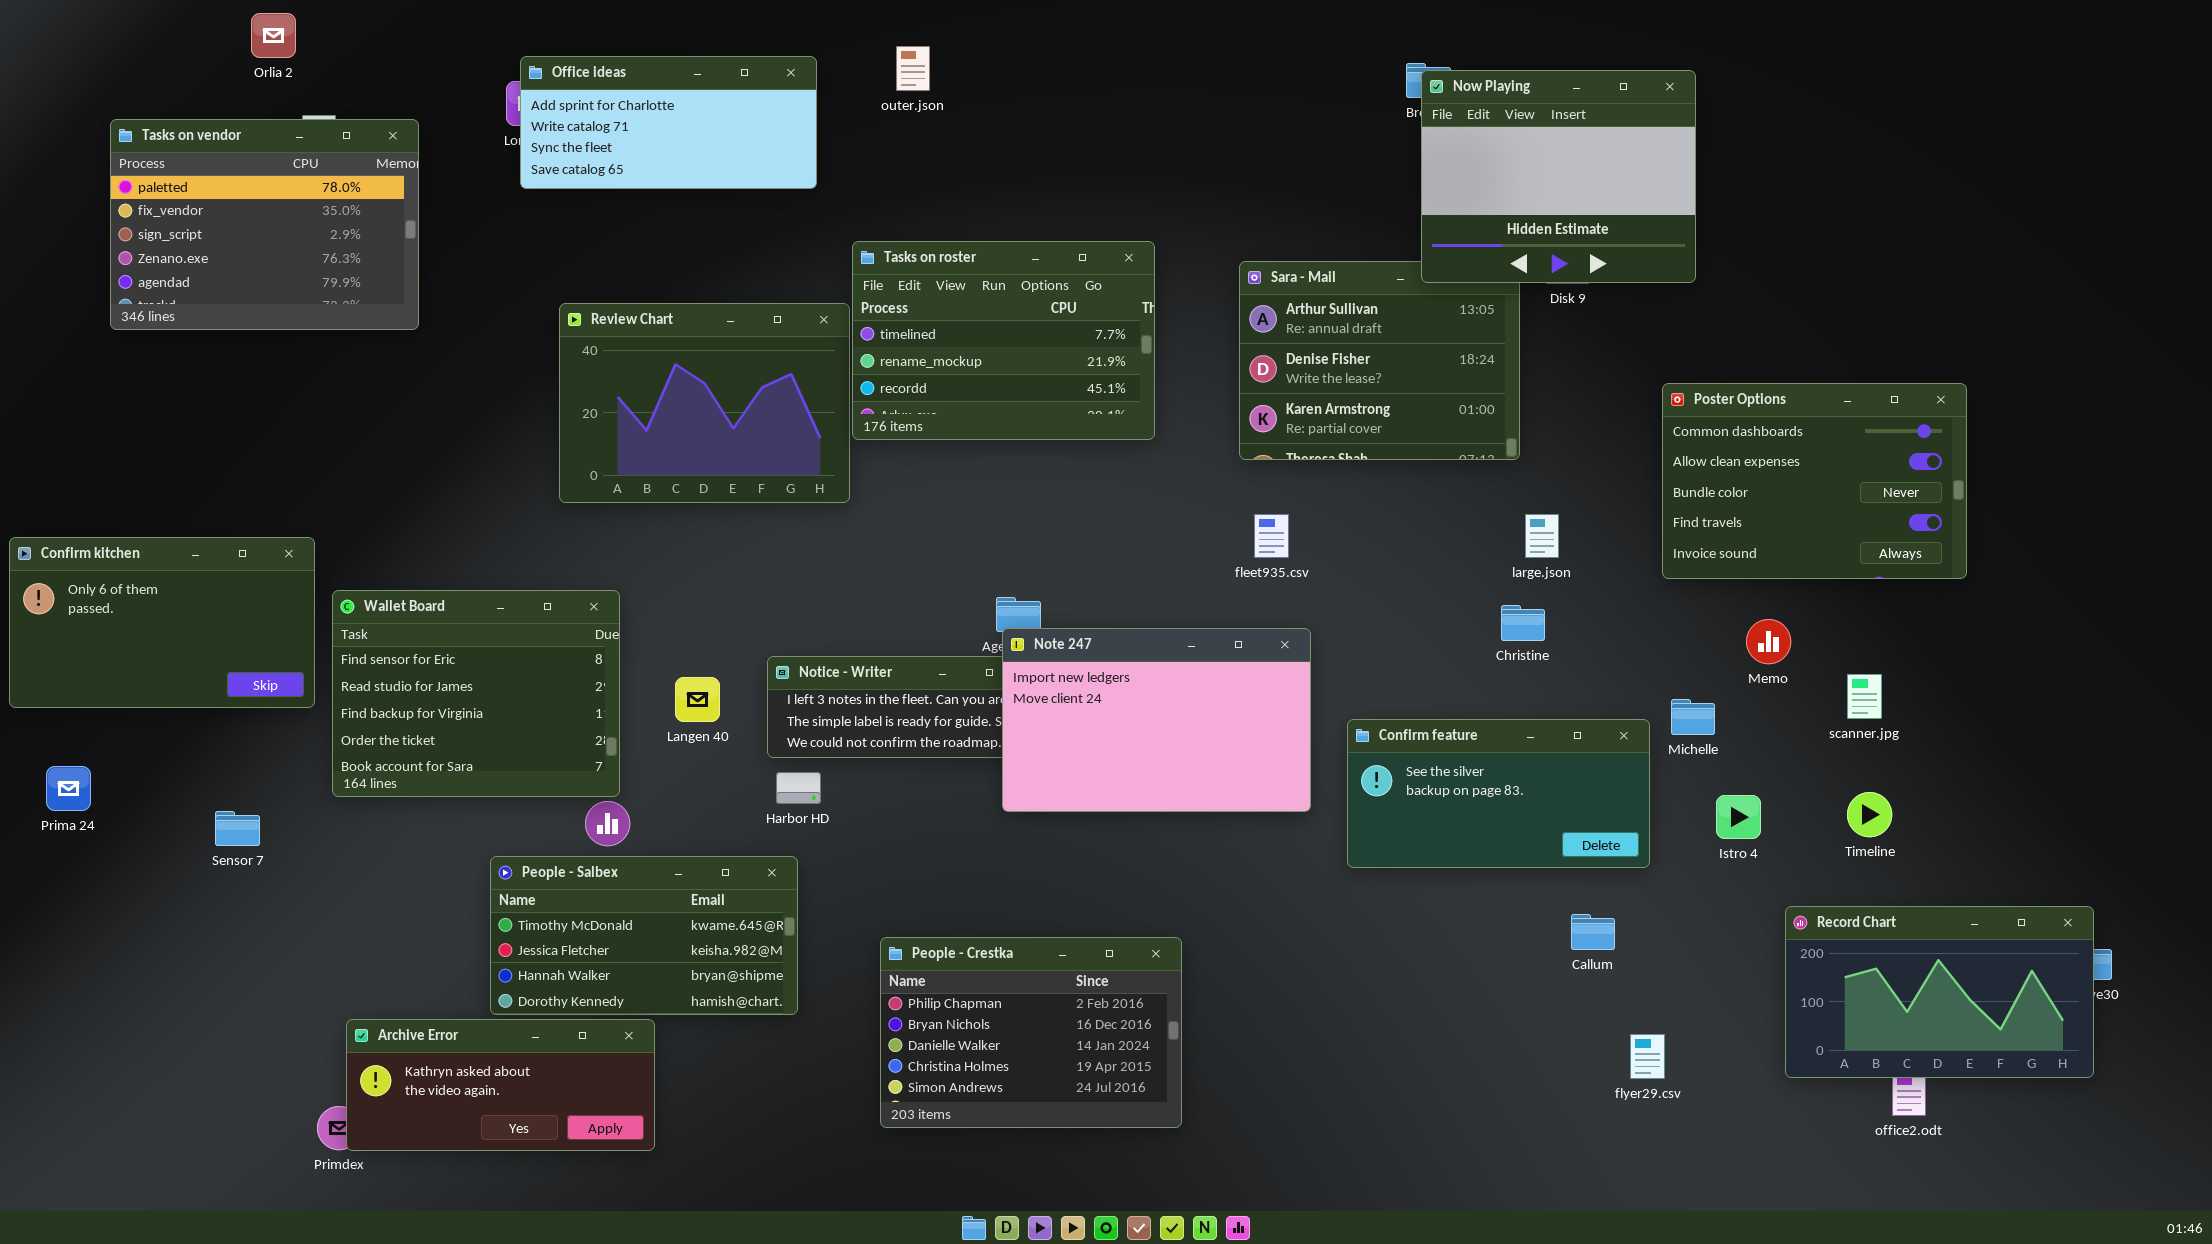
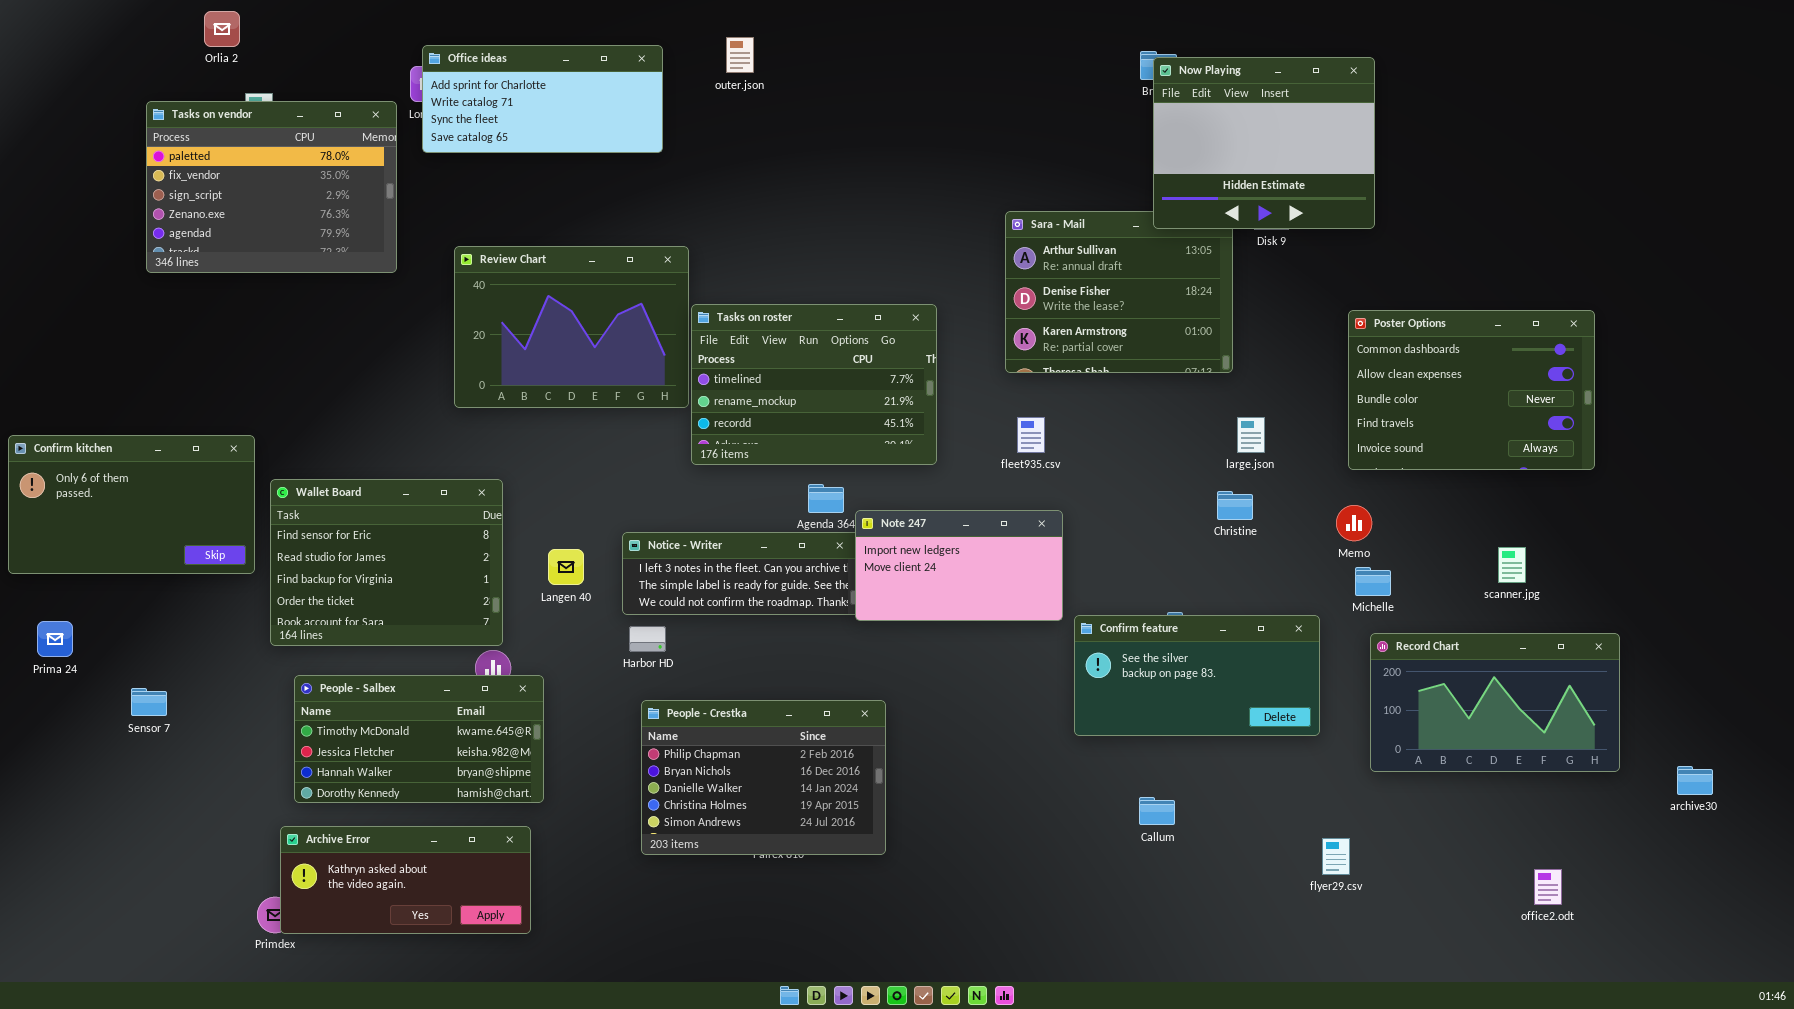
Tasks on vendor: [110,119,419,330] -> [146,101,397,273], moved
Tasks on roster: [852,241,1155,440] -> [691,304,937,465], moved
Memo: [1746,619,1791,664] -> [1336,505,1372,541], moved
Note 247: [1002,628,1311,812] -> [855,510,1063,621], resized
Confirm feature: [1347,719,1650,868] -> [1074,615,1320,736], moved
Sensor 7: [215,811,260,846] -> [131,688,167,716], moved
People - Salbex: [490,856,798,1015] -> [294,675,544,803], moved
Record Chart: [1785,906,2094,1078] -> [1370,633,1620,772], moved
Callum: [1571,914,1615,950] -> [1139,797,1175,825], moved
People - Crestka: [880,937,1182,1128] -> [641,700,886,855], moved

